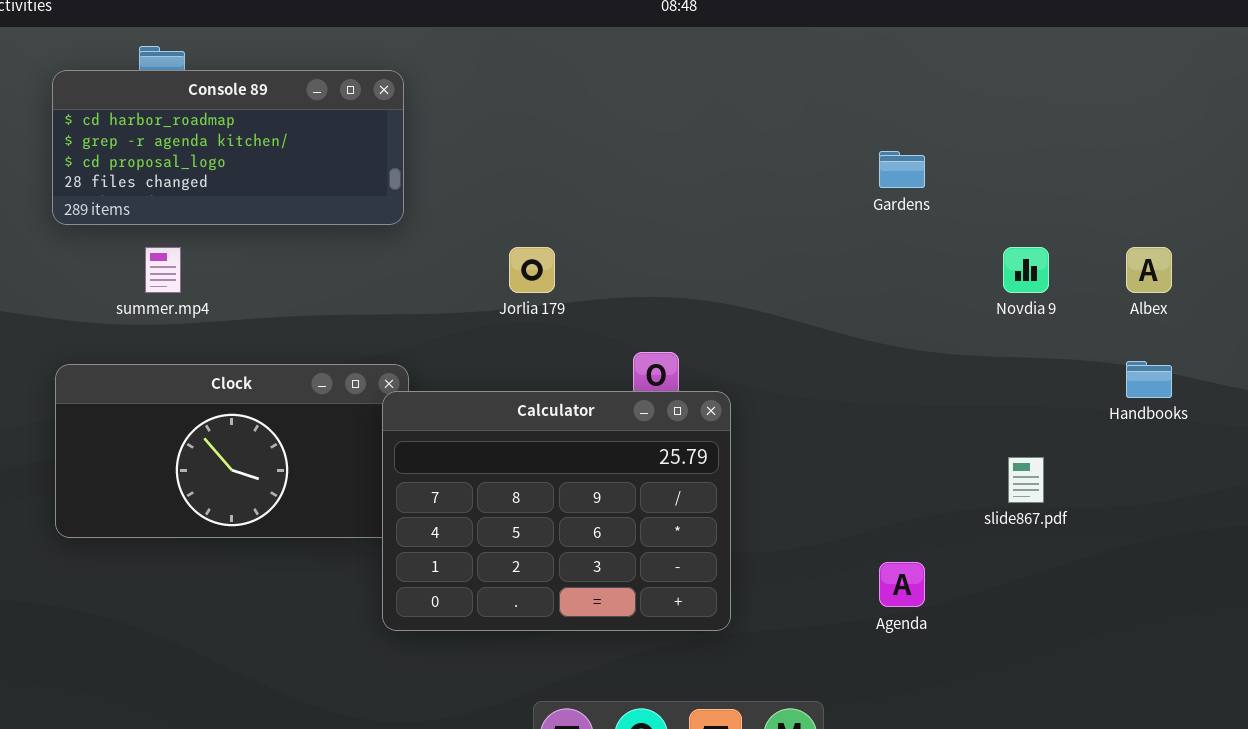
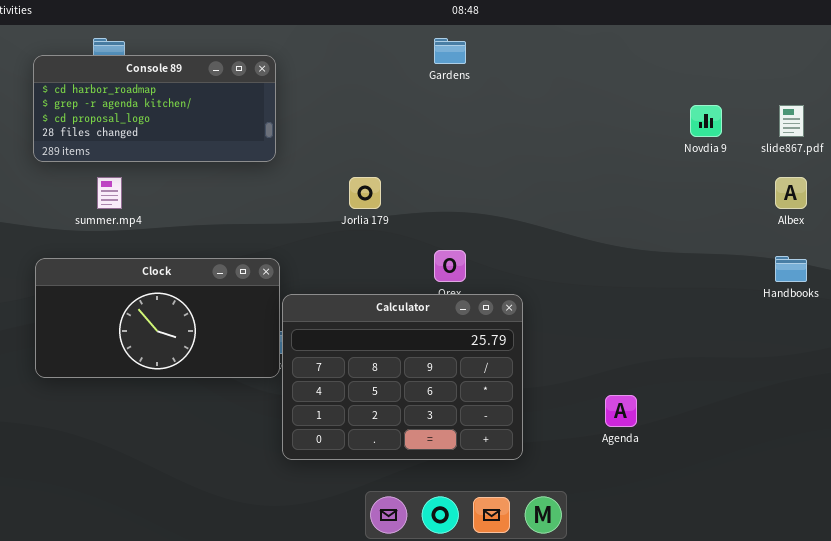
Gardens: [879,151,925,188] -> [434,38,466,64], moved
Novdia 9: [1003,247,1049,293] -> [690,105,722,137], moved
Calculator: [382,391,731,631] -> [282,294,523,460], moved
slide867.pdf: [1008,457,1044,503] -> [779,105,804,137], moved

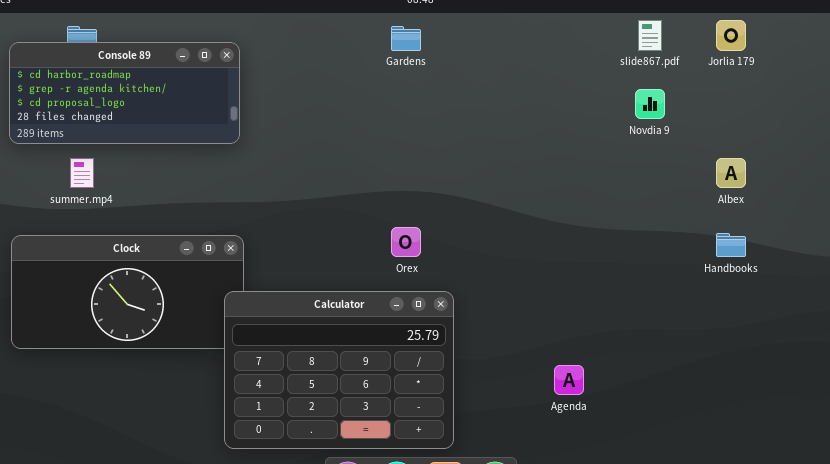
slide867.pdf: [779,105,804,137] -> [638,20,662,51], moved
Jorlia 179: [349,177,381,209] -> [716,20,746,51], moved
Calculator: [282,294,523,460] -> [224,291,454,449], moved

